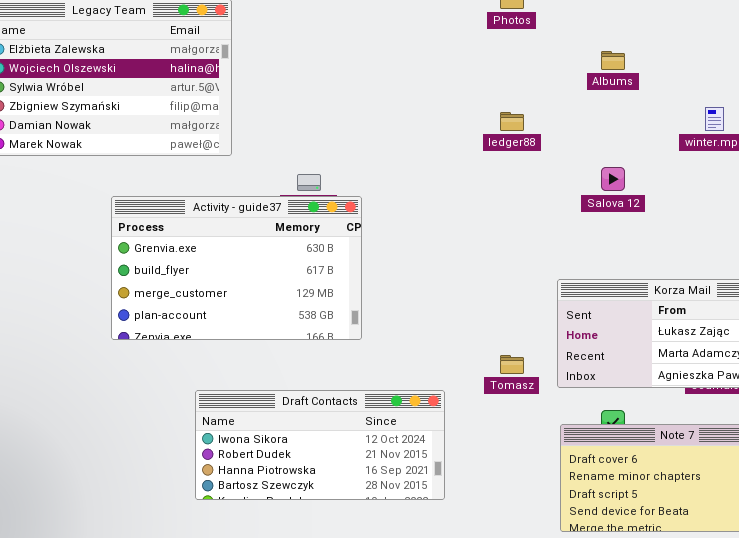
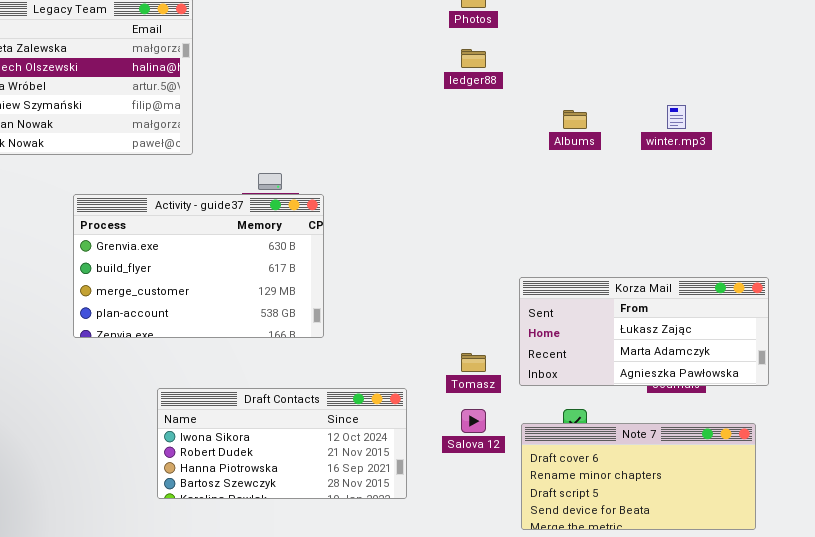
Albums: [601,51,625,70] -> [563,110,587,129], moved
ledger88: [500,112,524,131] -> [461,49,486,68], moved
Salova 12: [601,167,625,191] -> [461,409,486,433], moved

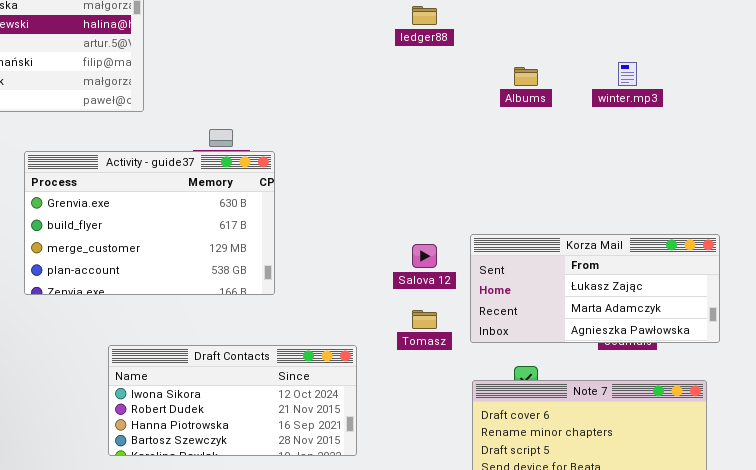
Salova 12: [461,409,486,433] -> [412,244,437,268], moved

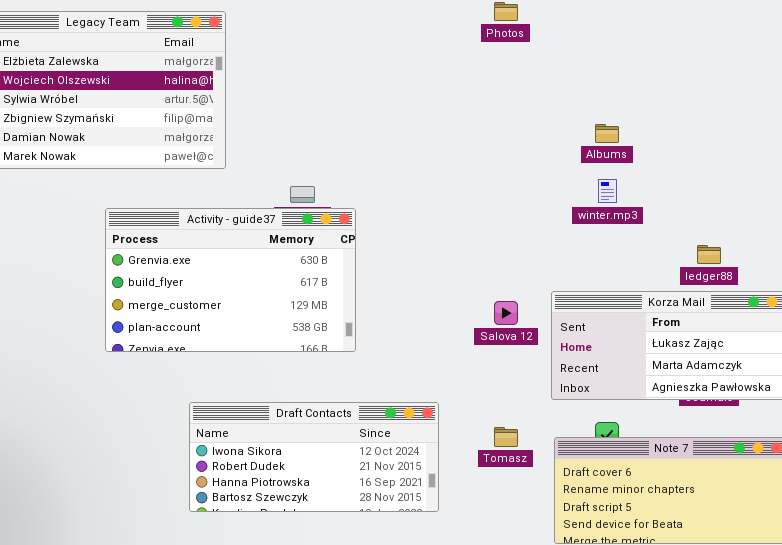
ledger88: [412,6,437,25] -> [697,245,721,264], moved
winter.mp3: [618,62,637,86] -> [598,179,617,203], moved
Tomasz: [412,310,437,329] -> [494,427,518,447], moved

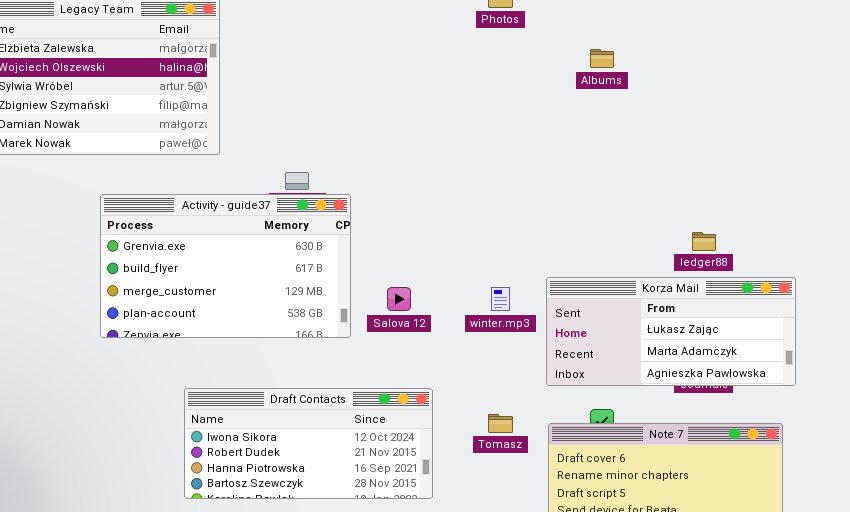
Albums: [595,124,619,143] -> [590,49,614,68], moved
winter.mp3: [598,179,617,203] -> [491,287,510,311], moved
Salova 12: [494,301,518,325] -> [387,287,411,311], moved

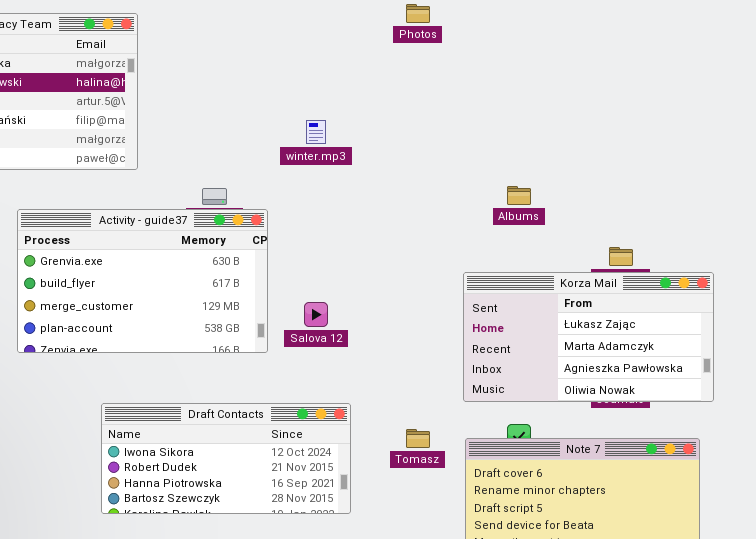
Albums: [590,49,614,68] -> [507,186,531,205], moved
Korza Mail: [546,277,796,386] -> [463,272,714,402], resized
winter.mp3: [491,287,510,311] -> [306,120,326,144], moved

